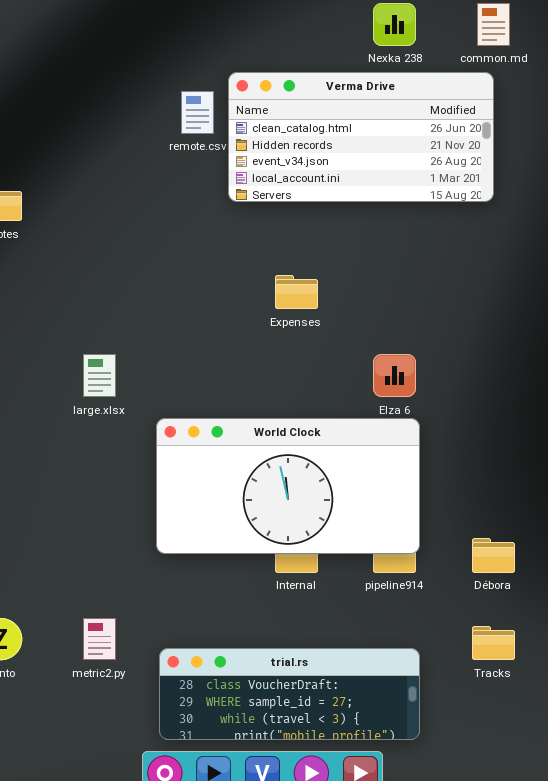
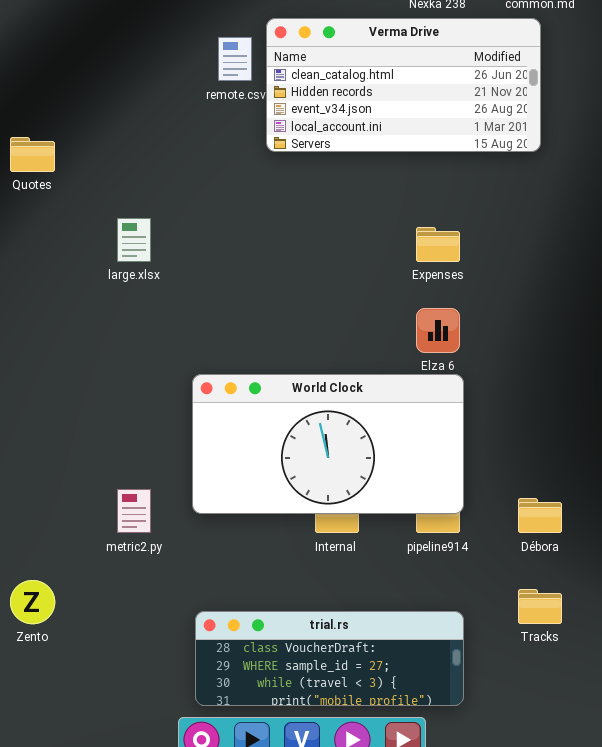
Expenses: [275,275,318,309] -> [416,227,460,262], moved
large.xlsx: [83,354,116,397] -> [117,218,151,262], moved
metric2.py: [83,618,116,660] -> [117,489,151,533], moved

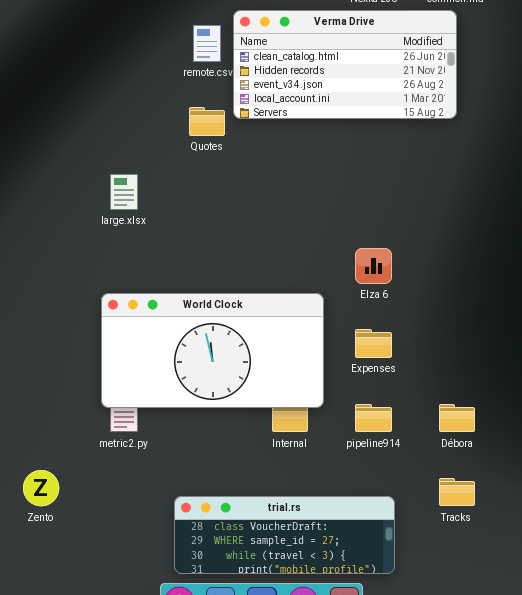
Quotes: [10,137,55,172] -> [189,107,225,136], moved
Expenses: [416,227,460,262] -> [355,329,392,358], moved
World Clock: [192,374,464,514] -> [101,293,324,408], moved

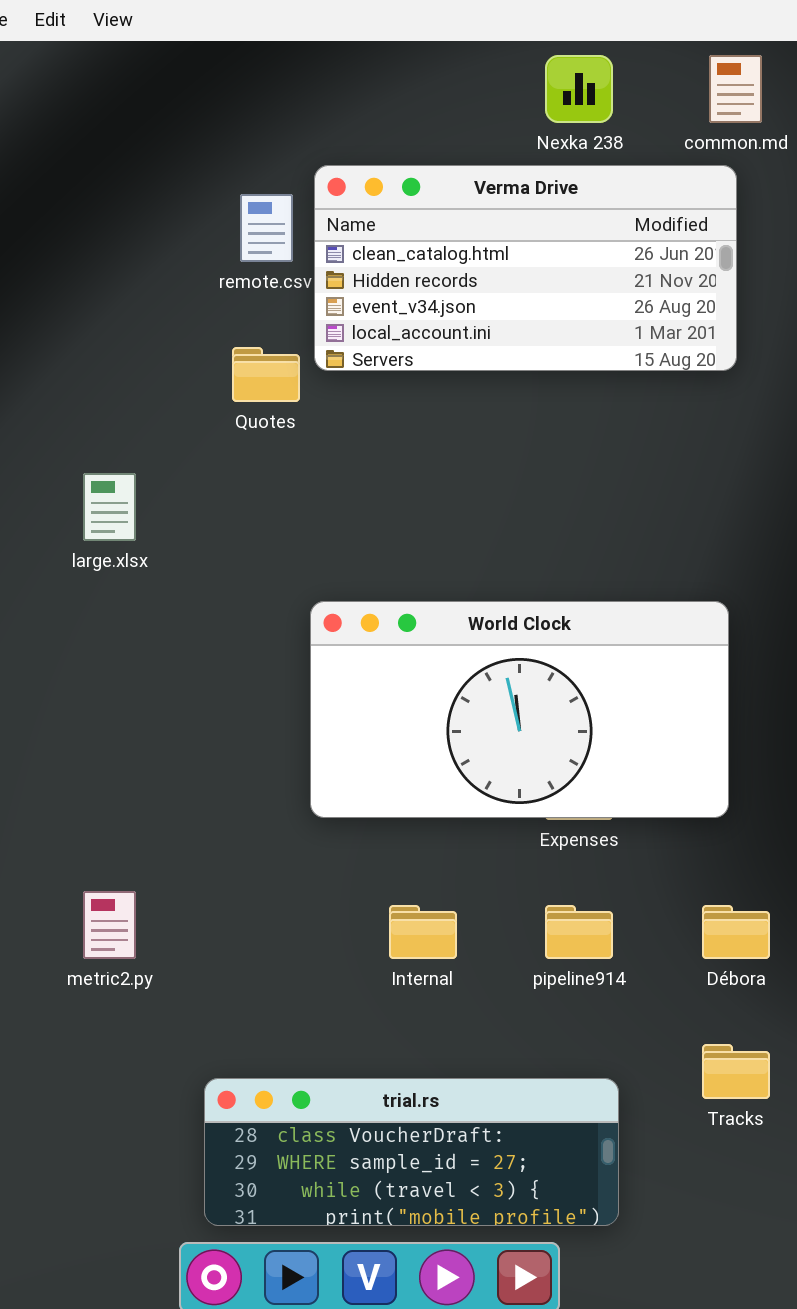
World Clock: [101,293,324,408] -> [310,601,729,818], moved

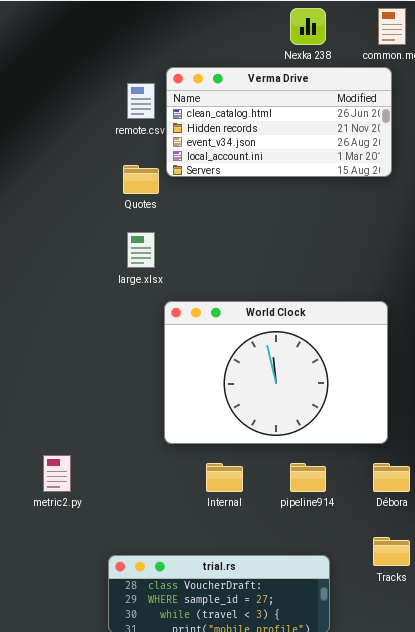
large.xlsx: [83,473,136,541] -> [127,232,155,268], moved
World Clock: [310,601,729,818] -> [164,301,388,444], resized

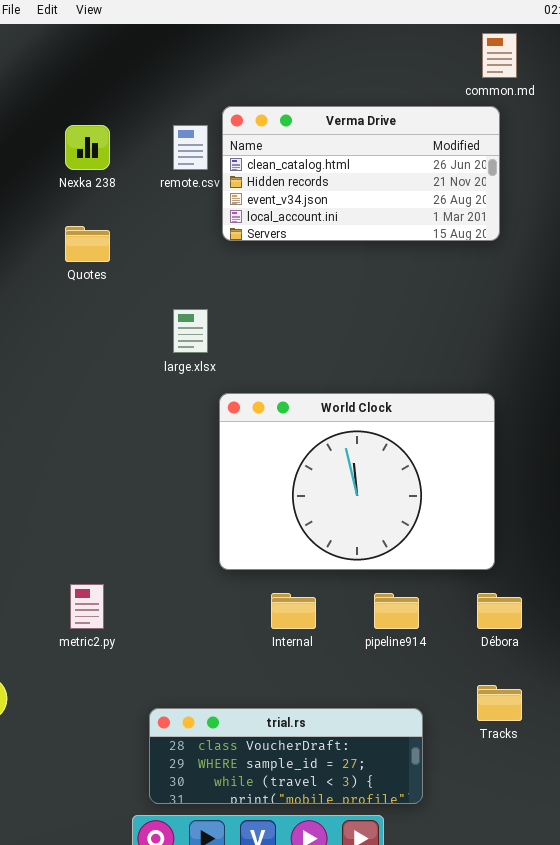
Nexka 238: [290,8,326,45] -> [65,125,110,170], moved
Quotes: [123,165,159,194] -> [65,226,110,262], moved

